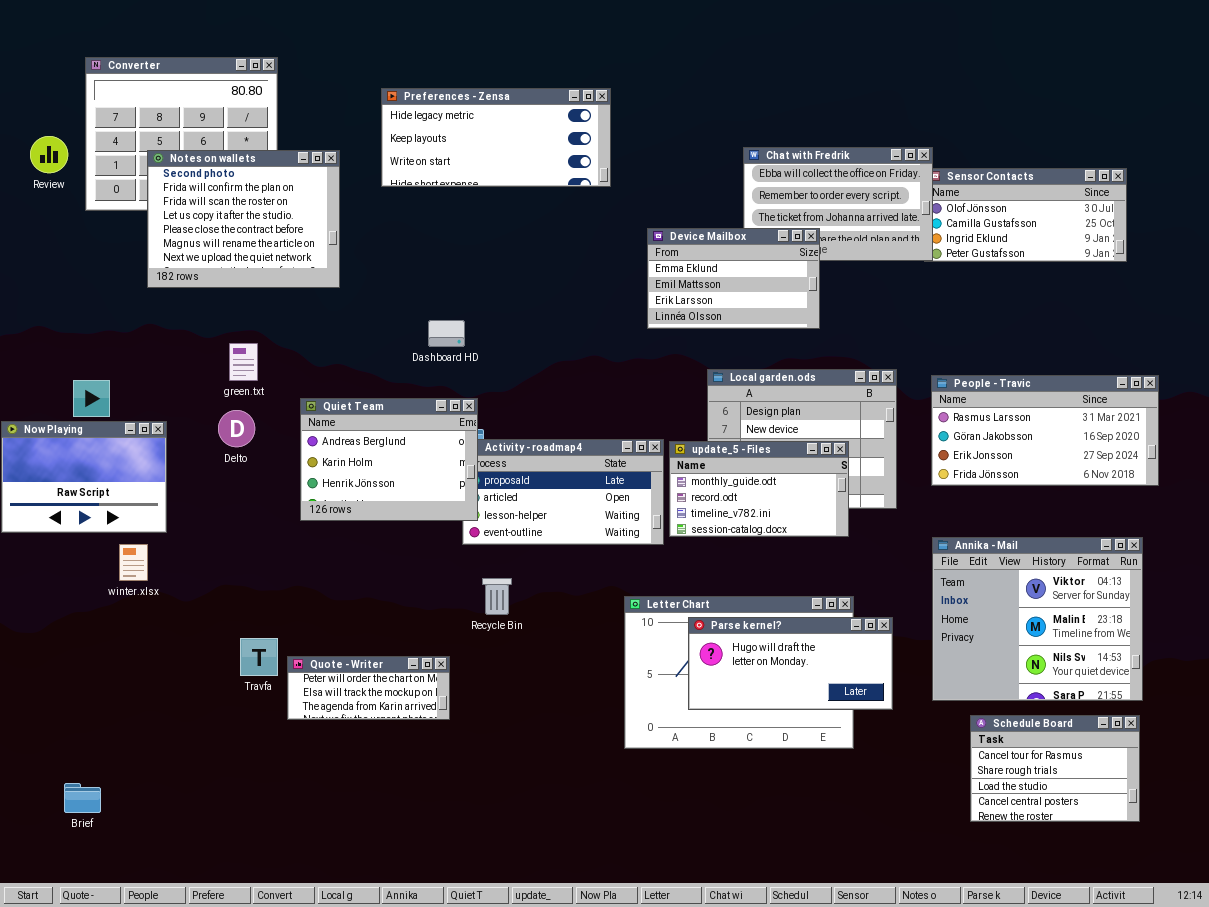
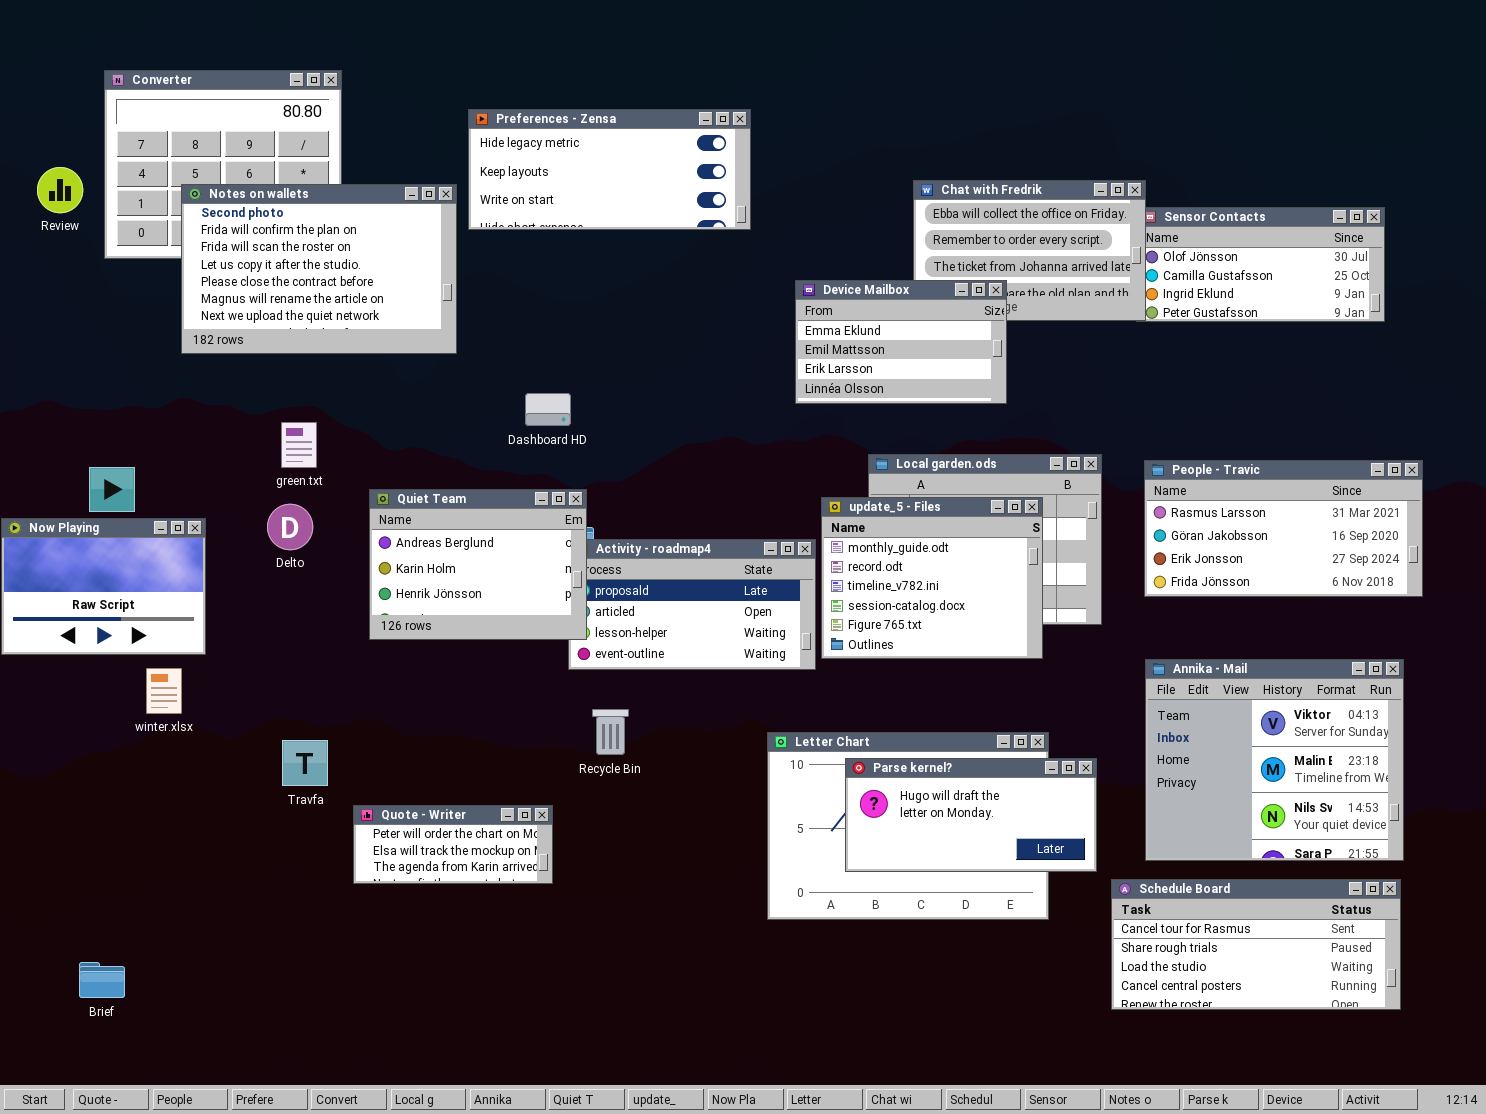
Notes on wallets: [147,150,340,288] -> [181,184,457,354], resized
update_5 - Files: [669,441,849,537] -> [821,497,1043,659], resized
Travfa: [240,638,278,676] -> [282,740,328,786], moved
Schedule Board: [970,715,1140,822] -> [1111,879,1401,1010], resized

